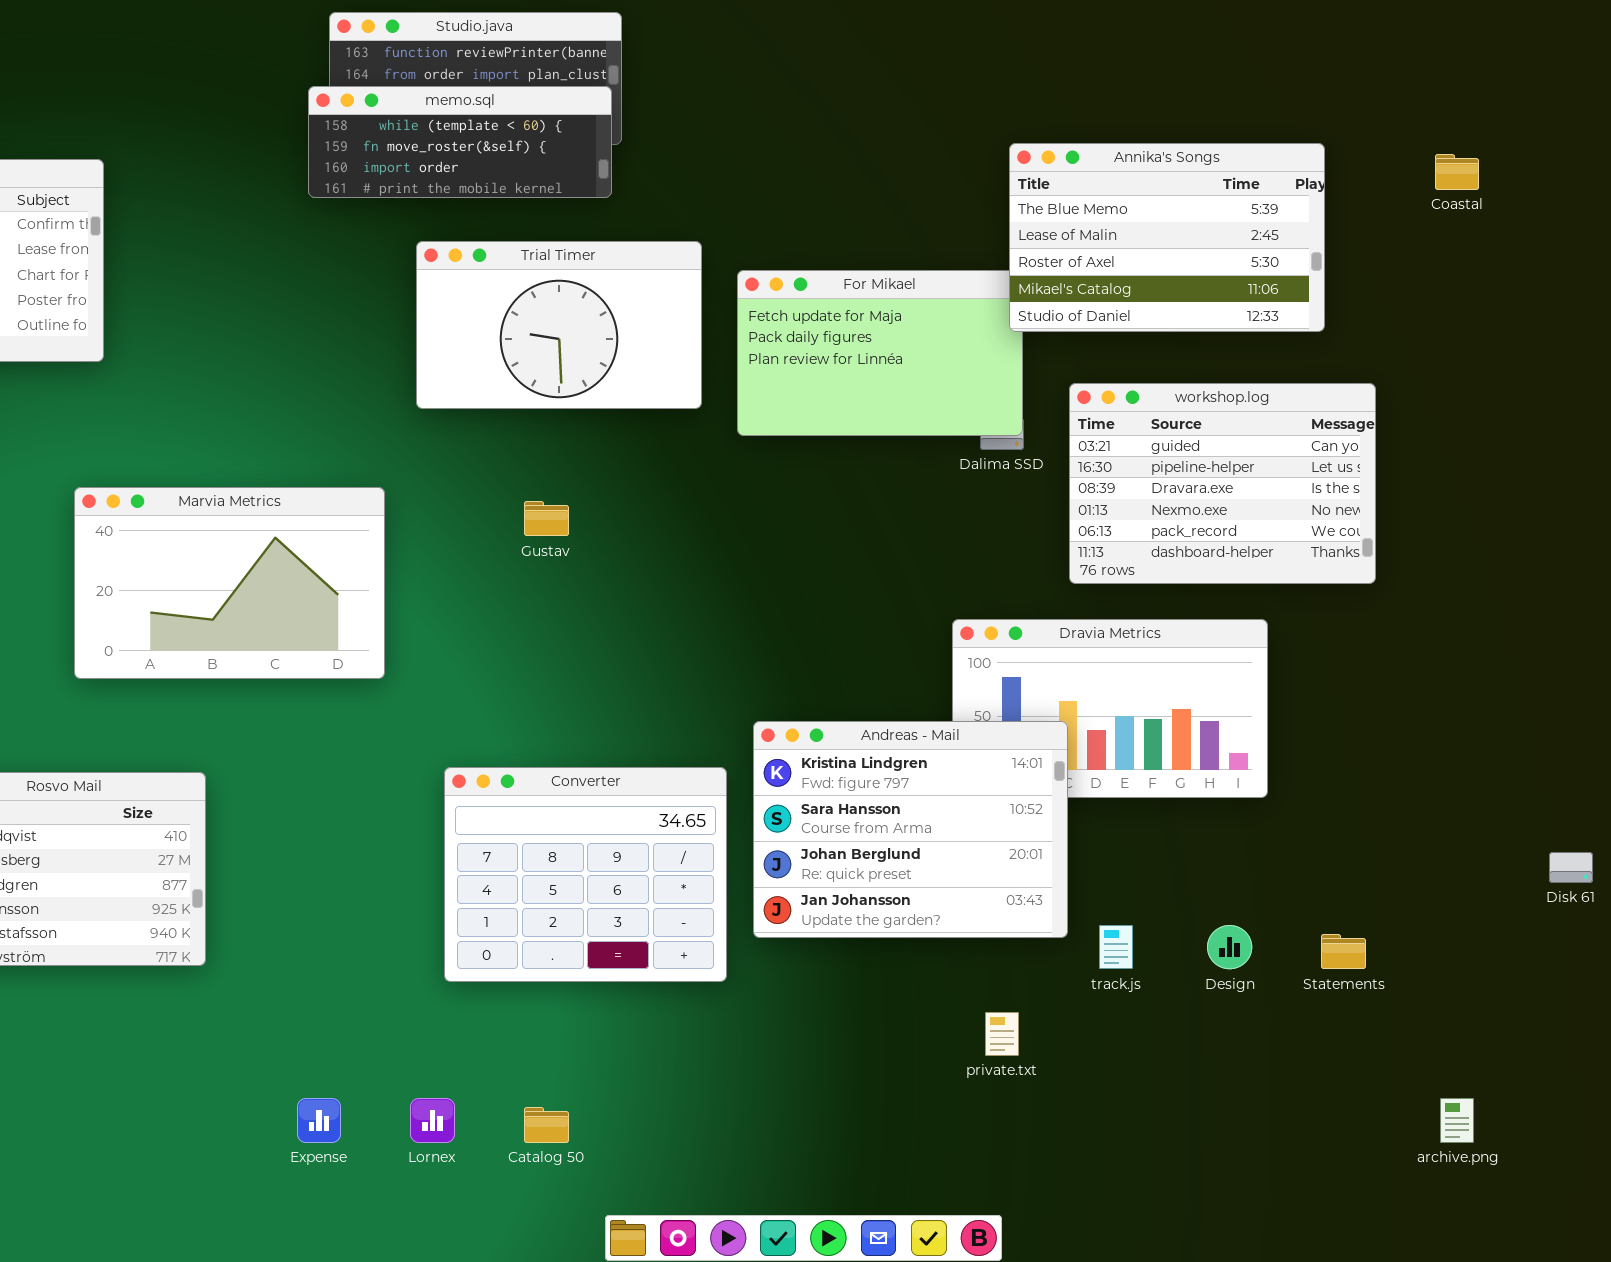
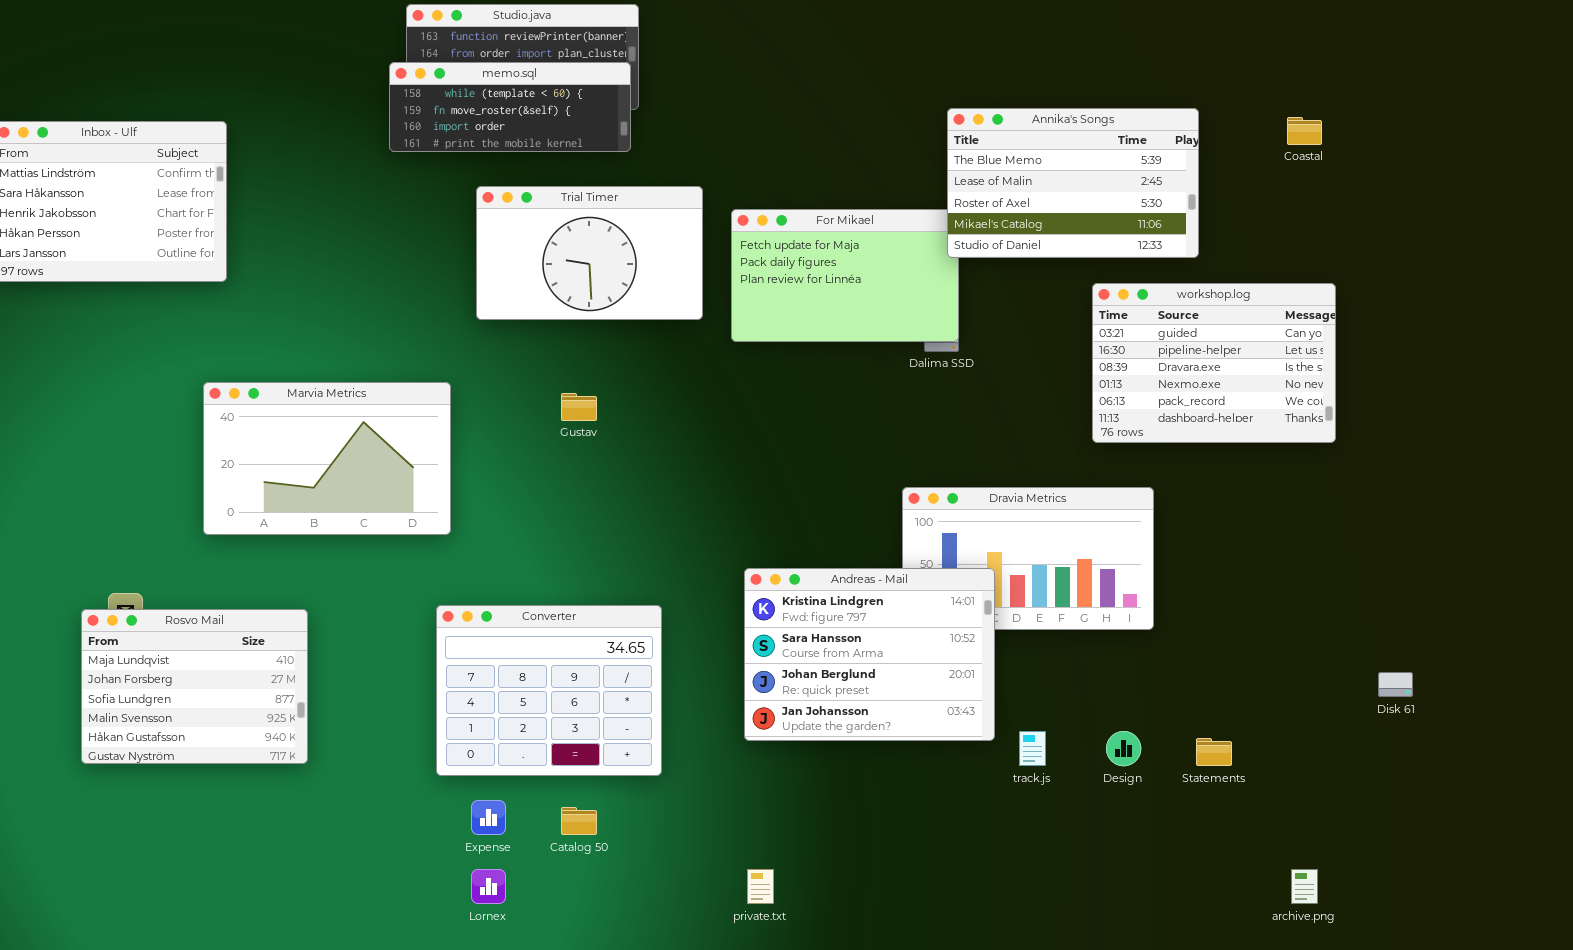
workshop.log: [1069,383,1376,584] -> [1092,283,1336,443], moved
Converter: [444,767,727,982] -> [436,605,662,776], moved
private.txt: [985,1012,1019,1056] -> [747,869,774,904], moved
Expense: [297,1098,341,1143] -> [471,800,506,835], moved
Catalog 50: [524,1107,569,1143] -> [561,807,597,835], moved

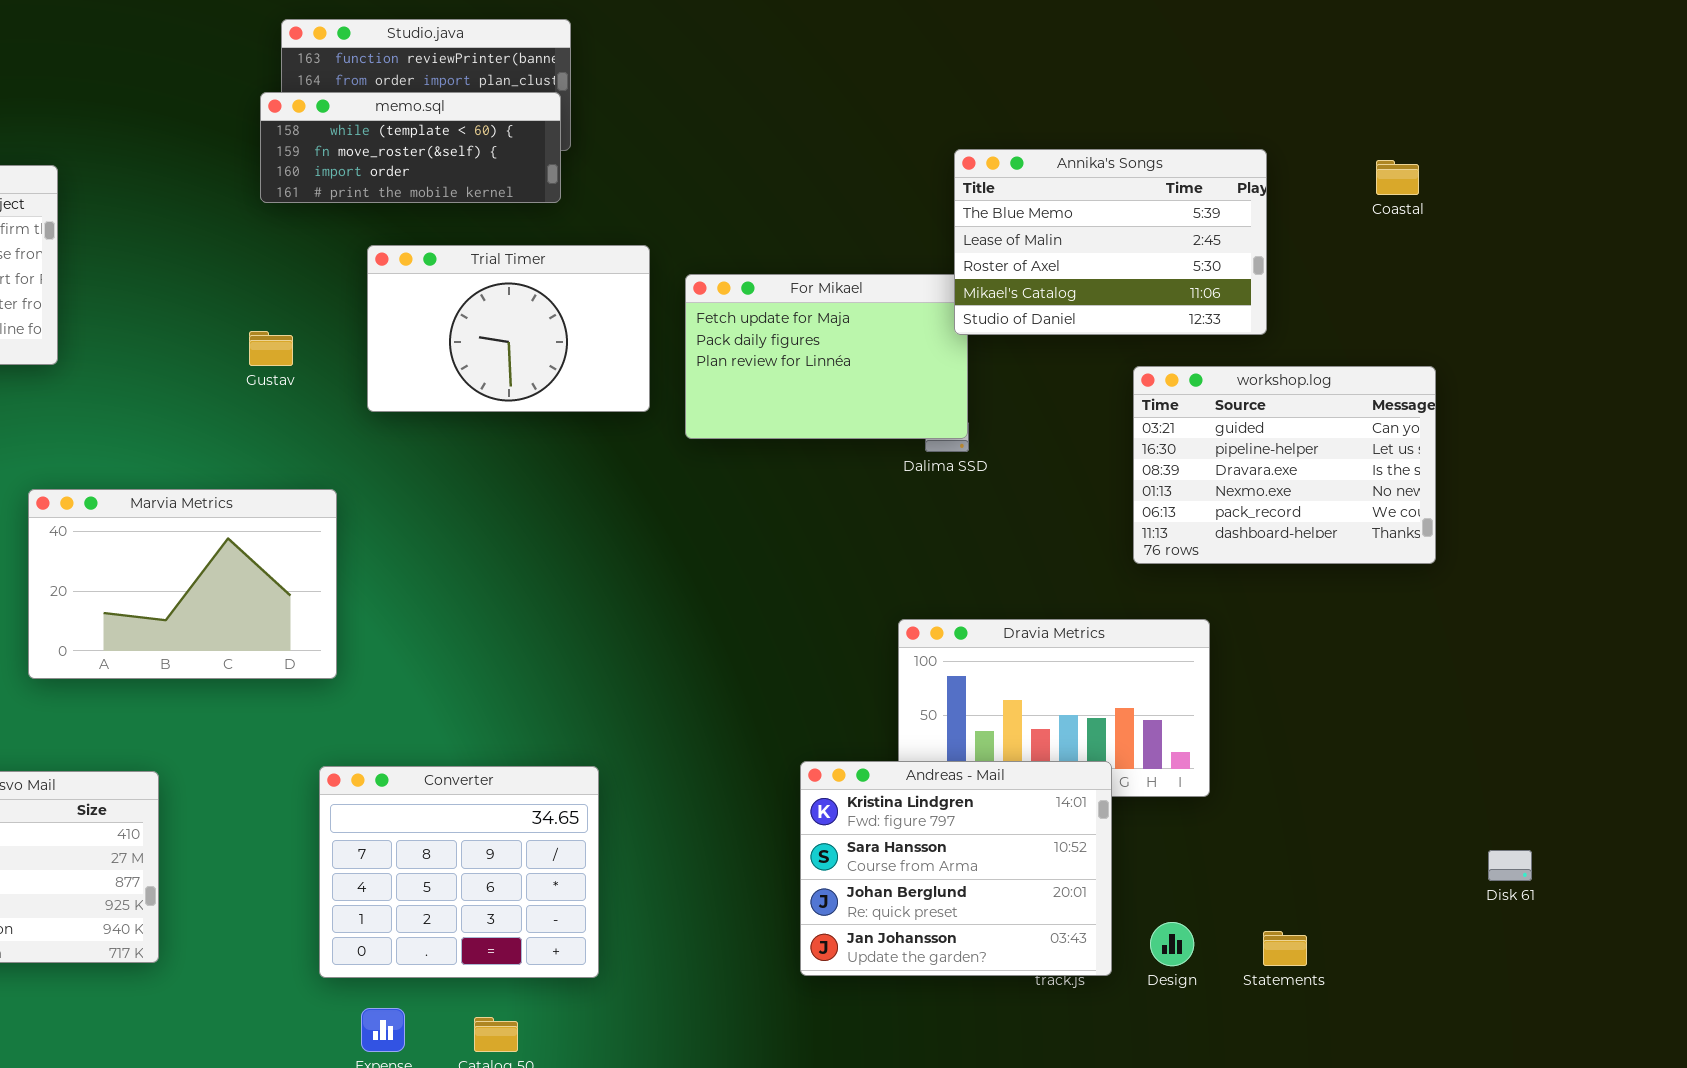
Gustav: [561,393,597,421] -> [249,331,293,366], moved
Andreas - Mail: [744,568,995,741] -> [800,761,1112,976], moved

